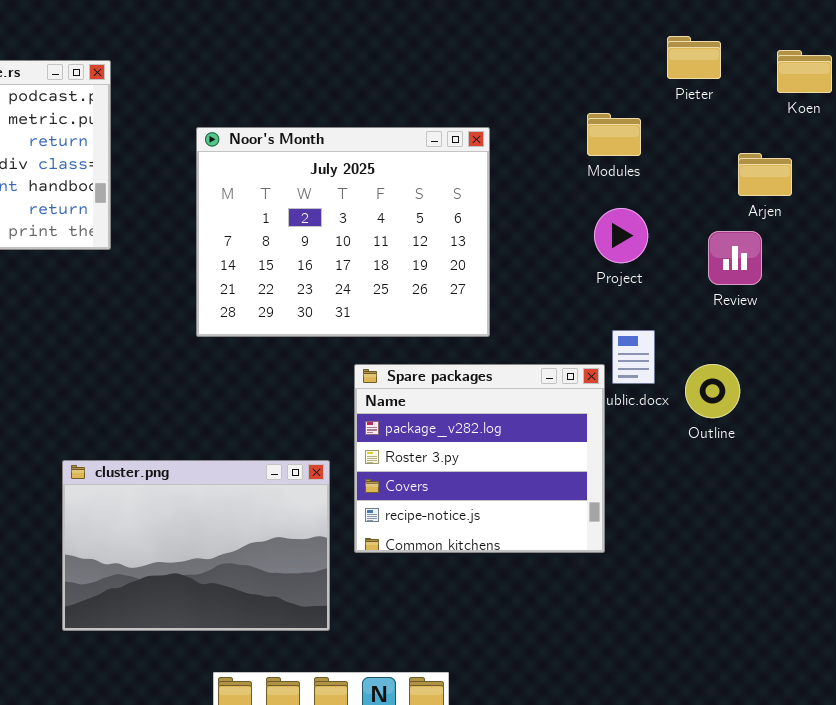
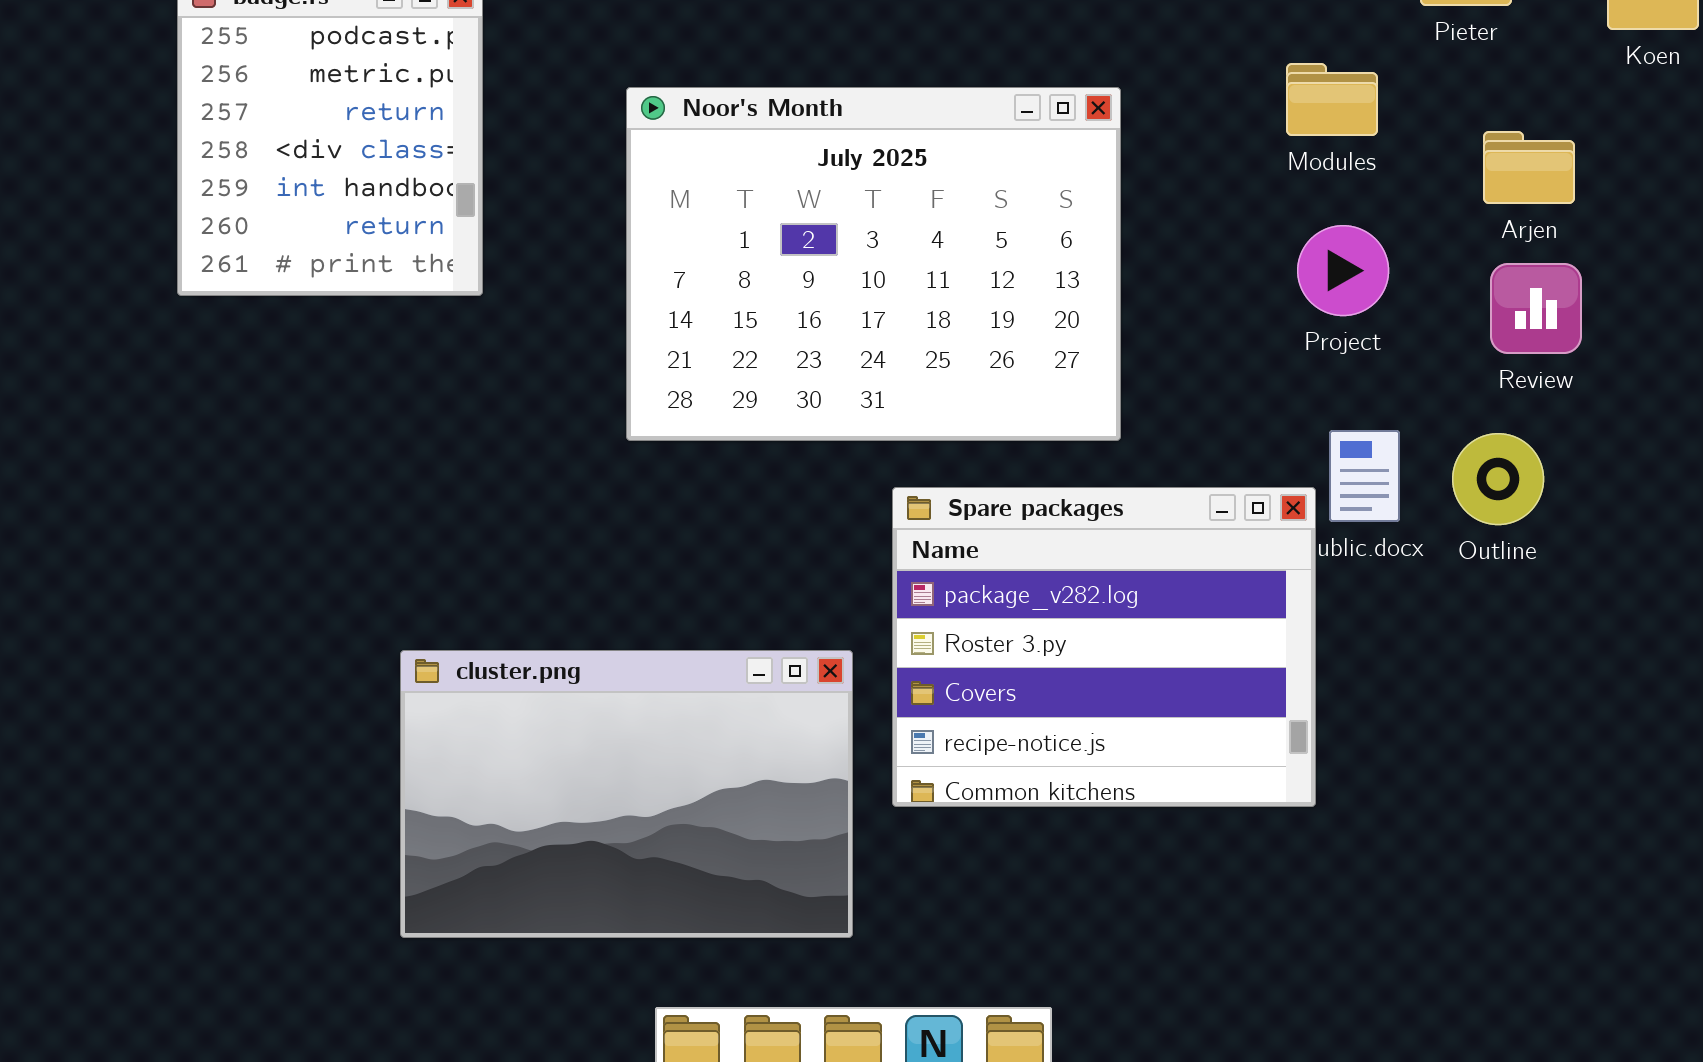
Arjen: [738,153,792,196] -> [1483,131,1575,204], moved
Outline: [685,364,740,418] -> [1452,433,1544,525], moved

